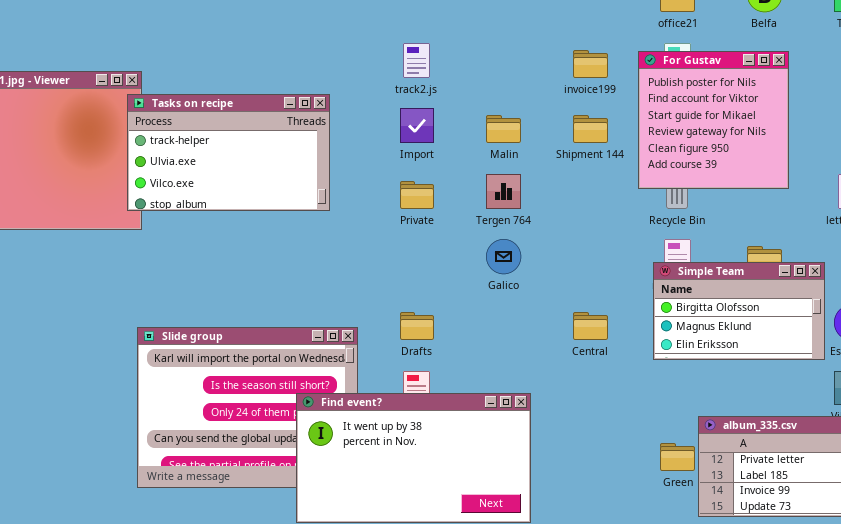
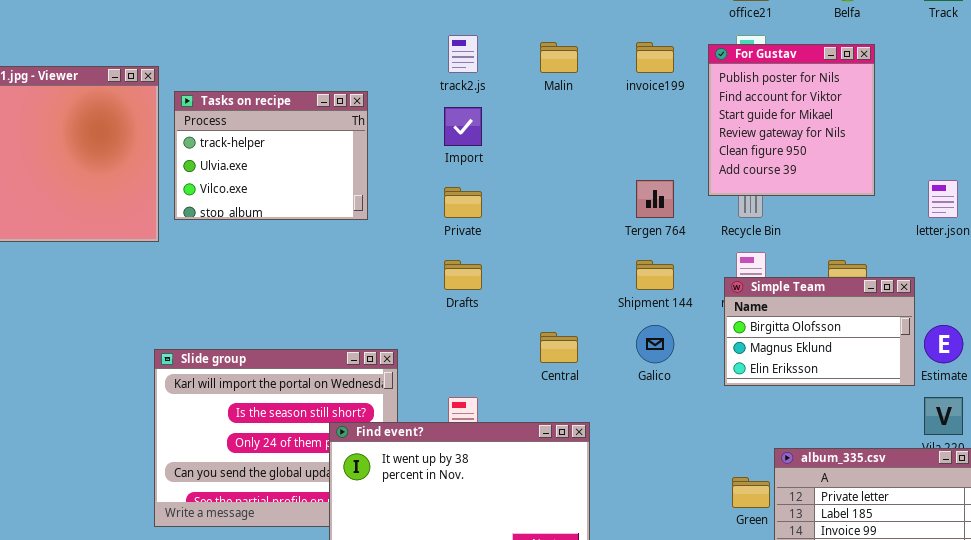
Tasks on recipe: [127,94,330,211] -> [174,91,368,220], resized
Malin: [486,115,521,143] -> [540,42,578,73], moved
Shipment 144: [573,115,608,143] -> [636,260,674,290], moved
Tergen 764: [486,174,521,209] -> [636,180,674,218], moved
Galico: [486,239,521,274] -> [636,325,674,363], moved
Drafts: [400,312,434,340] -> [444,260,482,290], moved
Central: [573,312,608,340] -> [540,332,578,363], moved

